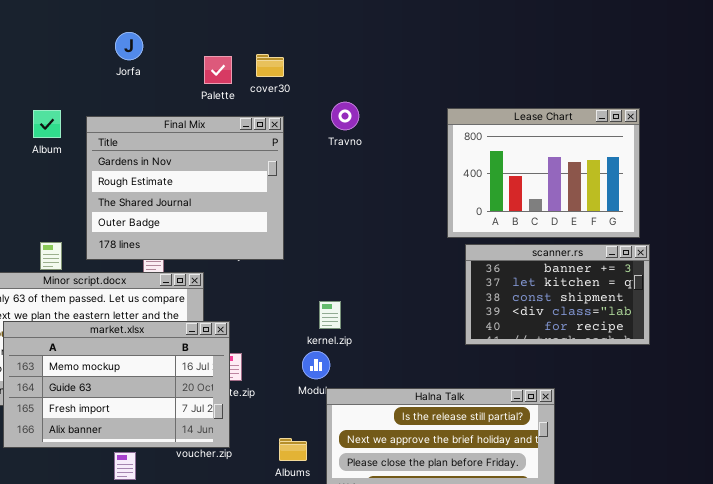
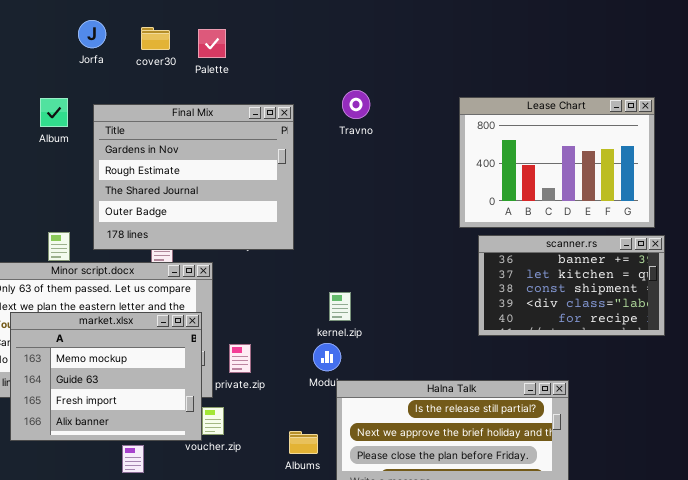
Jorfa: [115,32,143,60] -> [78,20,106,48], moved
cover30: [256,54,284,77] -> [141,27,170,50], moved
Palette: [204,56,232,84] -> [198,29,226,58], moved
market.xlsx: [3,321,230,448] -> [10,312,202,441], resized

